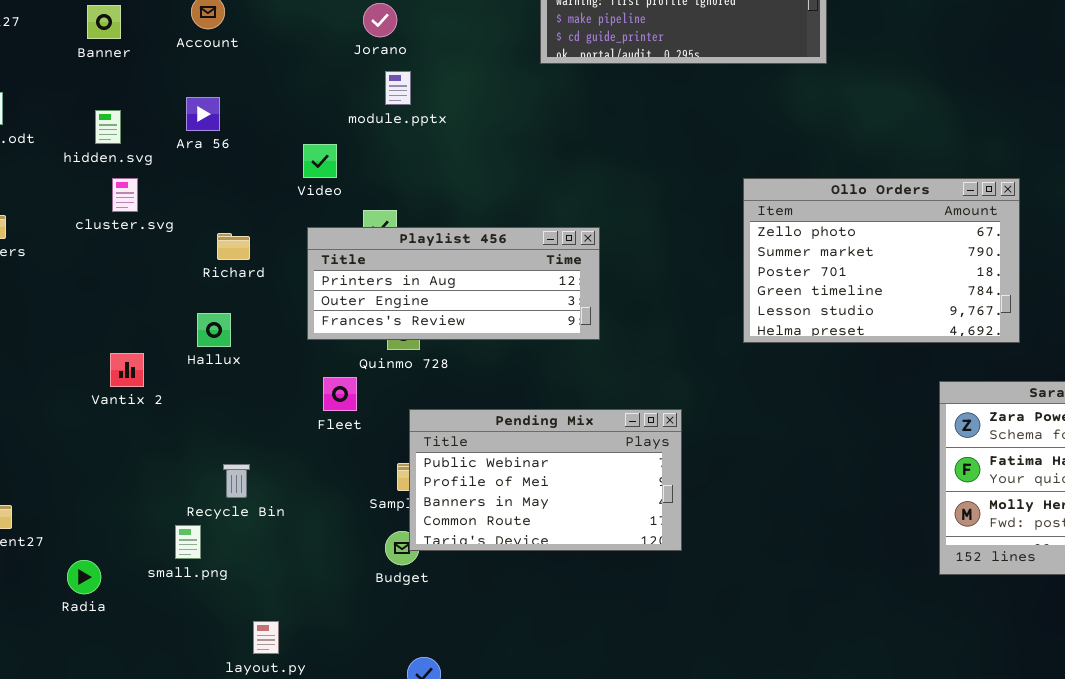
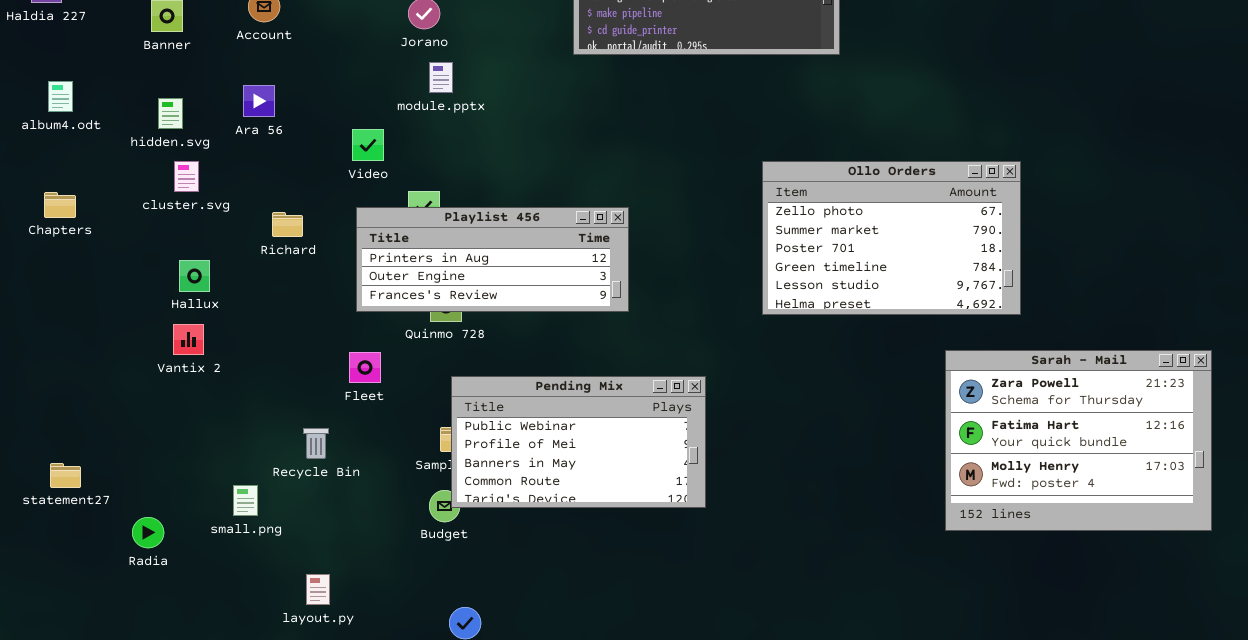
Hallux: [197,313,231,347] -> [179,260,210,292], moved
Fleet: [323,377,357,411] -> [349,352,381,383], moved
Recycle Bin: [223,464,250,498] -> [303,428,329,459], moved

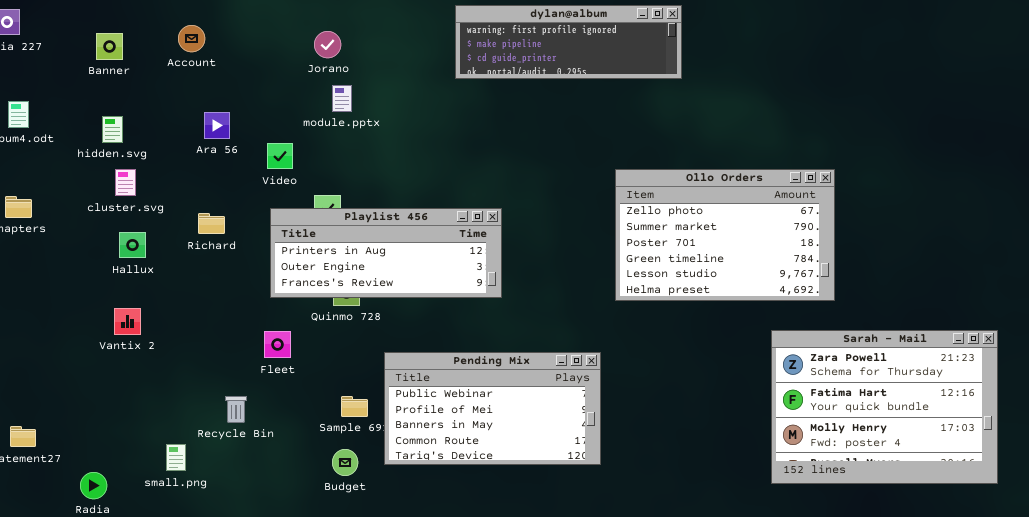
Ara 56: [243,85,275,117] -> [204,112,230,139], moved
Hallux: [179,260,210,292] -> [119,232,146,258], moved
Pending Mix: [451,376,706,508] -> [384,352,601,465], moved

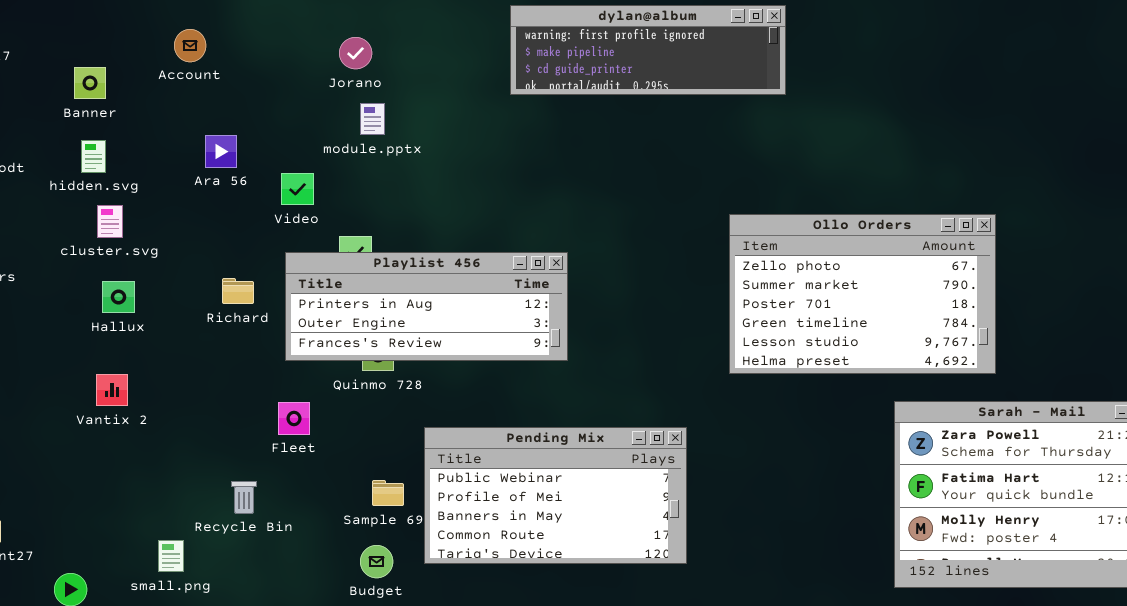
Banner: [96,33,123,60] -> [74,67,106,99], moved
Ollo Orders: [615,169,835,301] -> [729,214,996,374], moved
Richard: [198,213,225,234] -> [222,278,254,304], moved

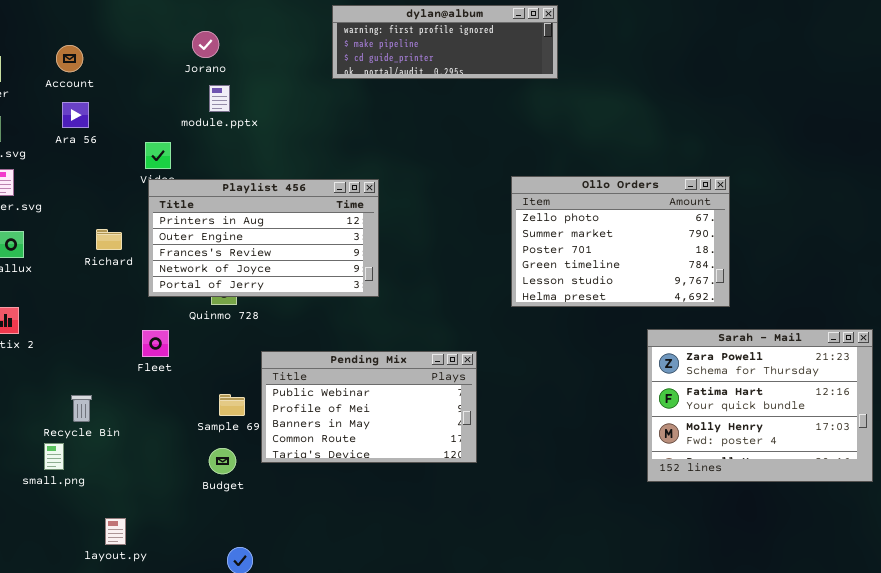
Account: [174,29,206,62] -> [56,45,83,72], moved
Ara 56: [205,135,237,168] -> [62,102,89,128], moved
Playlist 456: [285,252,568,361] -> [148,179,379,297], resized
Recycle Bin: [231,481,257,514] -> [71,395,92,422], moved

